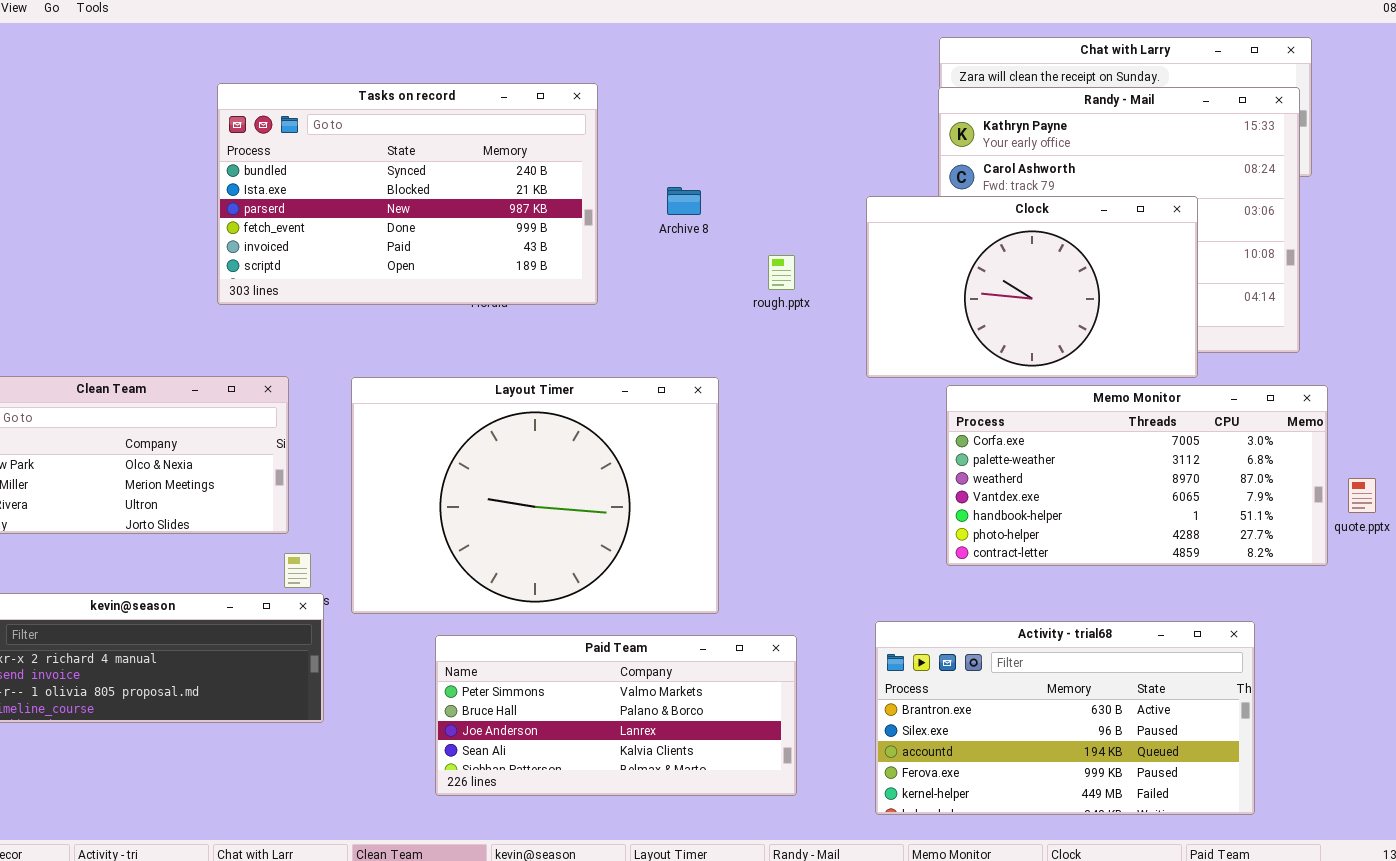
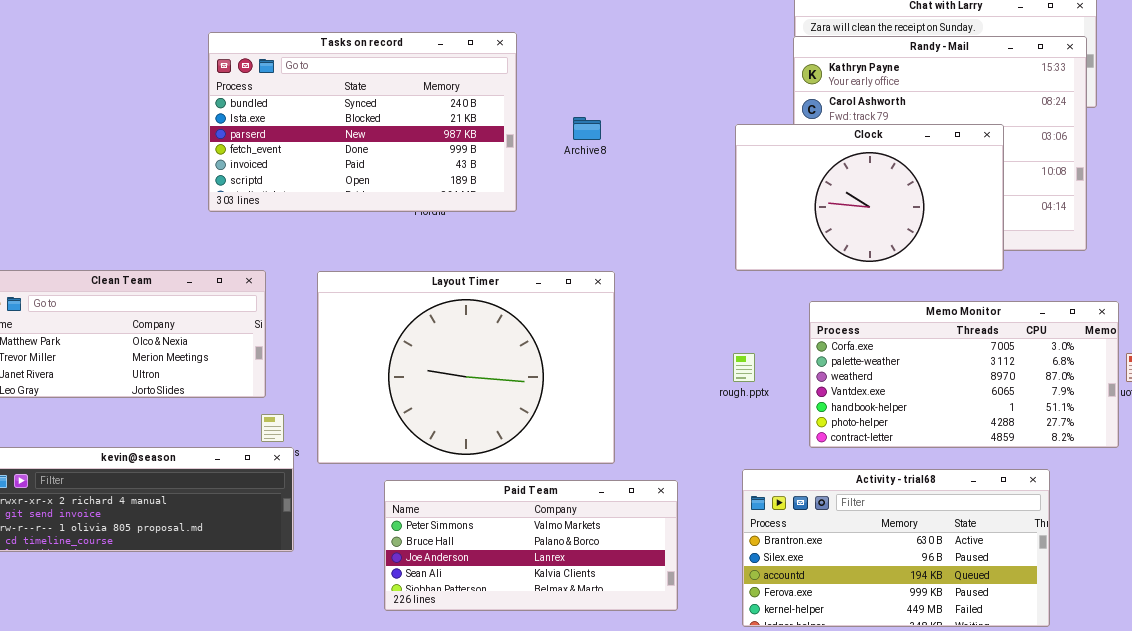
rough.pptx: [768,255,795,290] -> [733,353,755,382], moved
Memo Monitor: [946,385,1328,566] -> [809,301,1119,448], moved

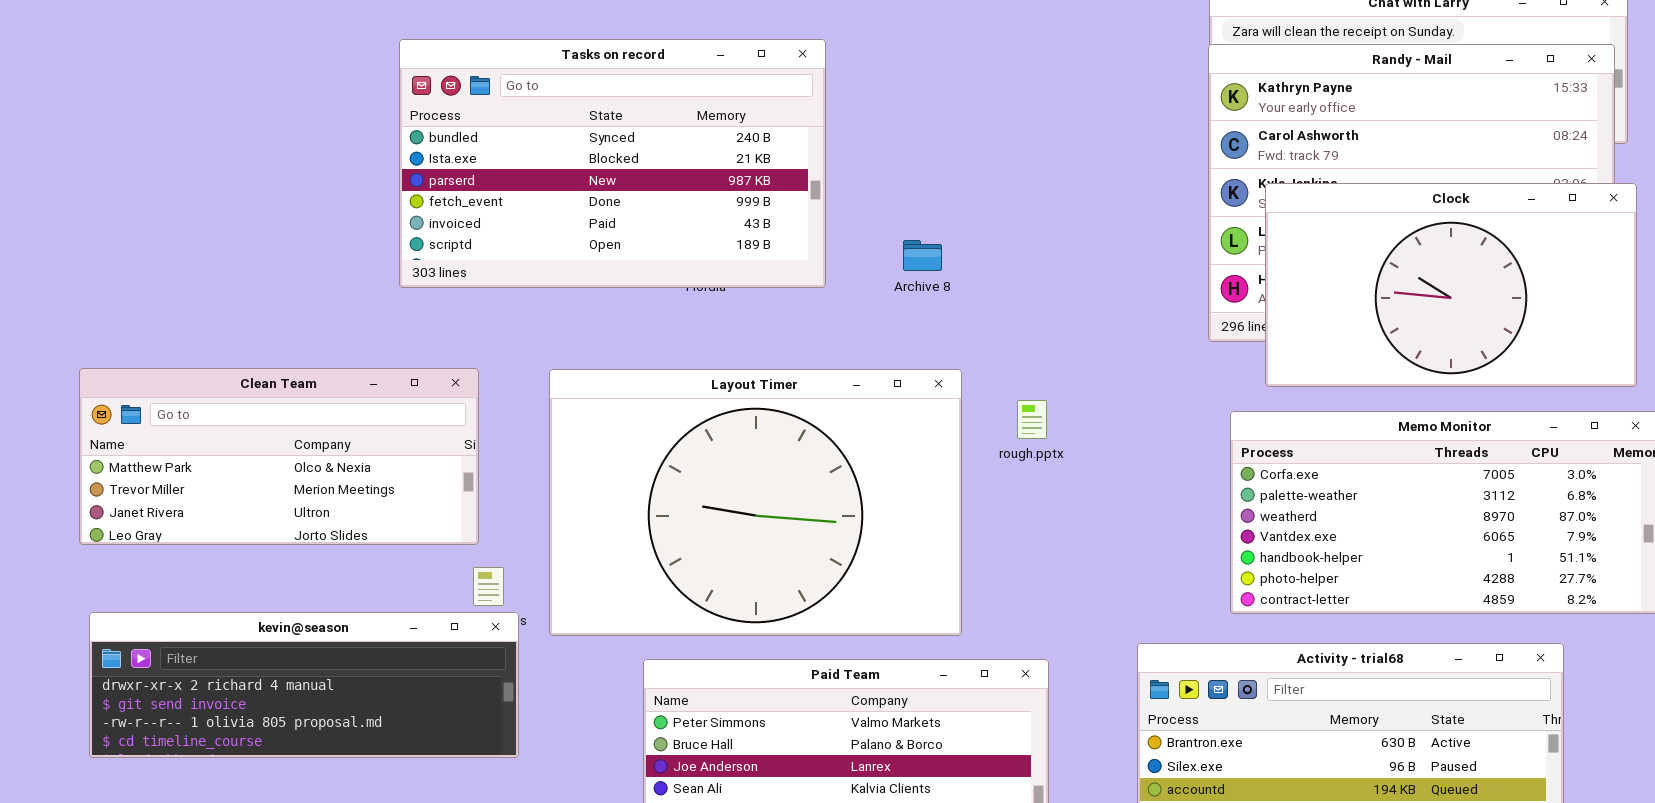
Archive 8: [573,117,601,140] -> [903,240,942,271], moved
Clock: [735,124,1004,271] -> [1265,183,1637,387], moved
rough.pptx: [733,353,755,382] -> [1017,400,1047,439], moved

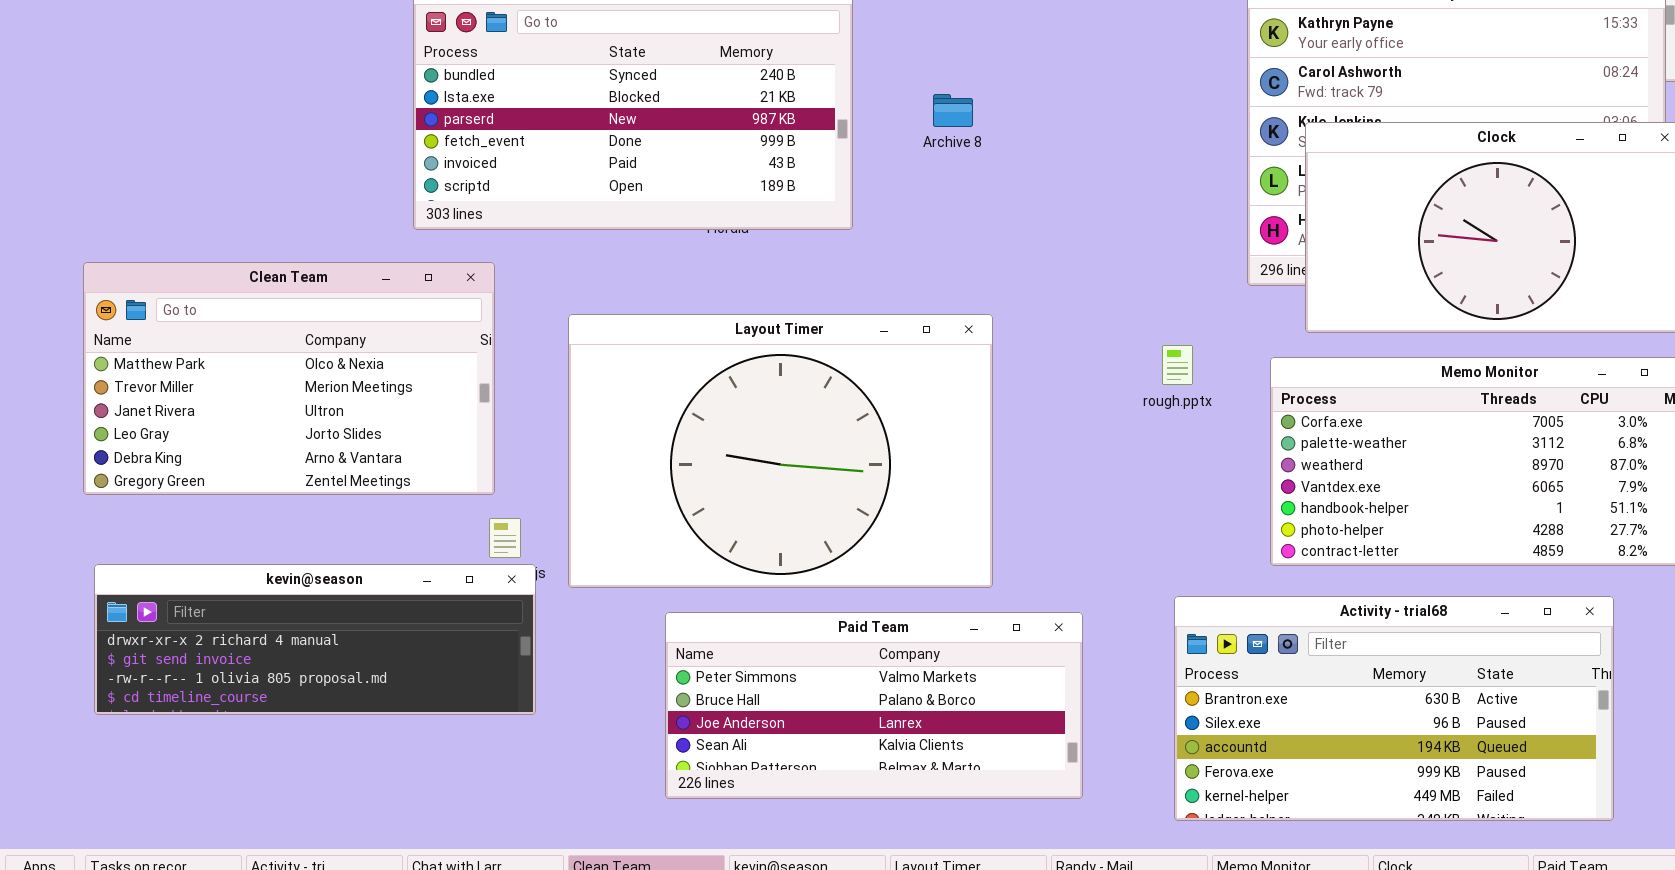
Archive 8: [903,240,942,271] -> [933,94,973,127], moved
Clean Team: [79,368,479,545] -> [83,262,495,495], resized
rough.pptx: [1017,400,1047,439] -> [1162,345,1193,385], moved

